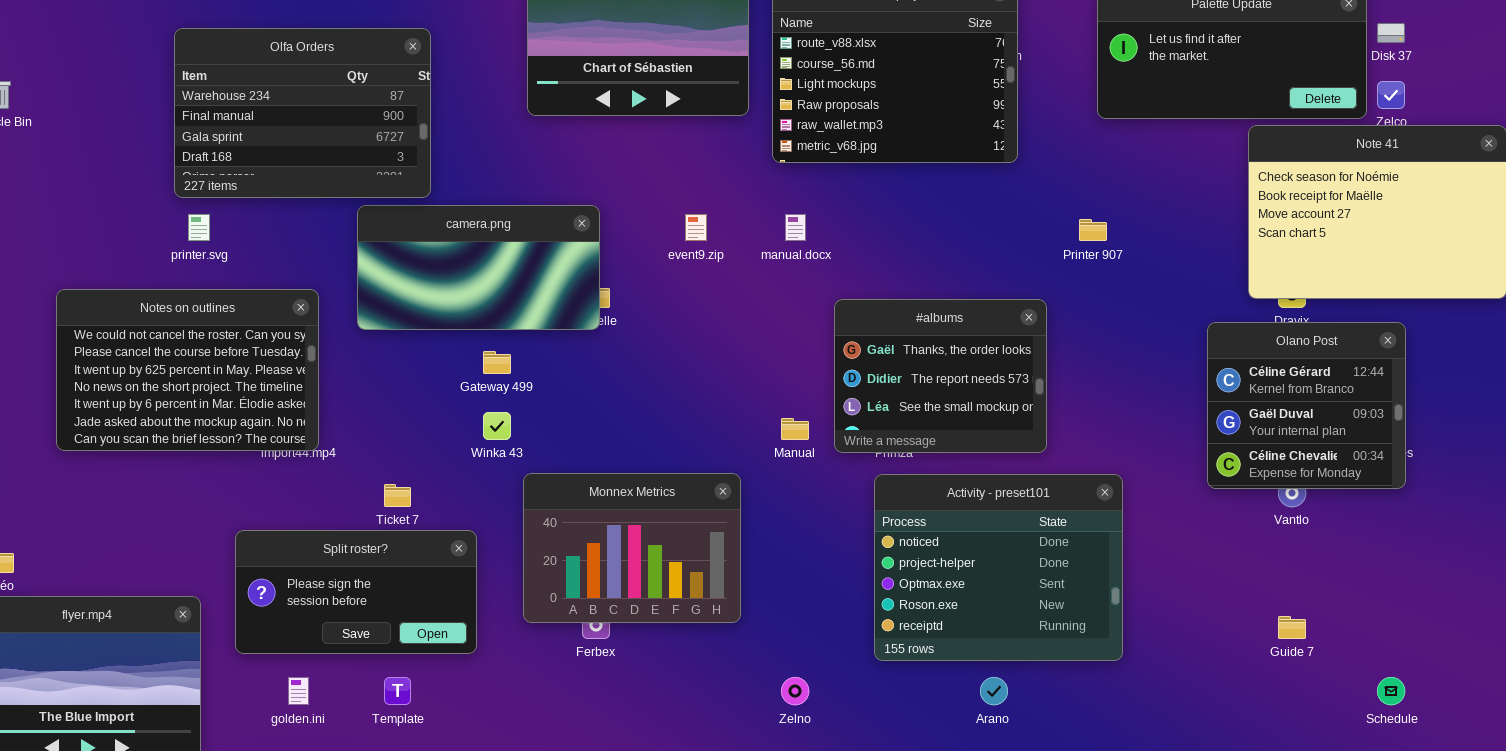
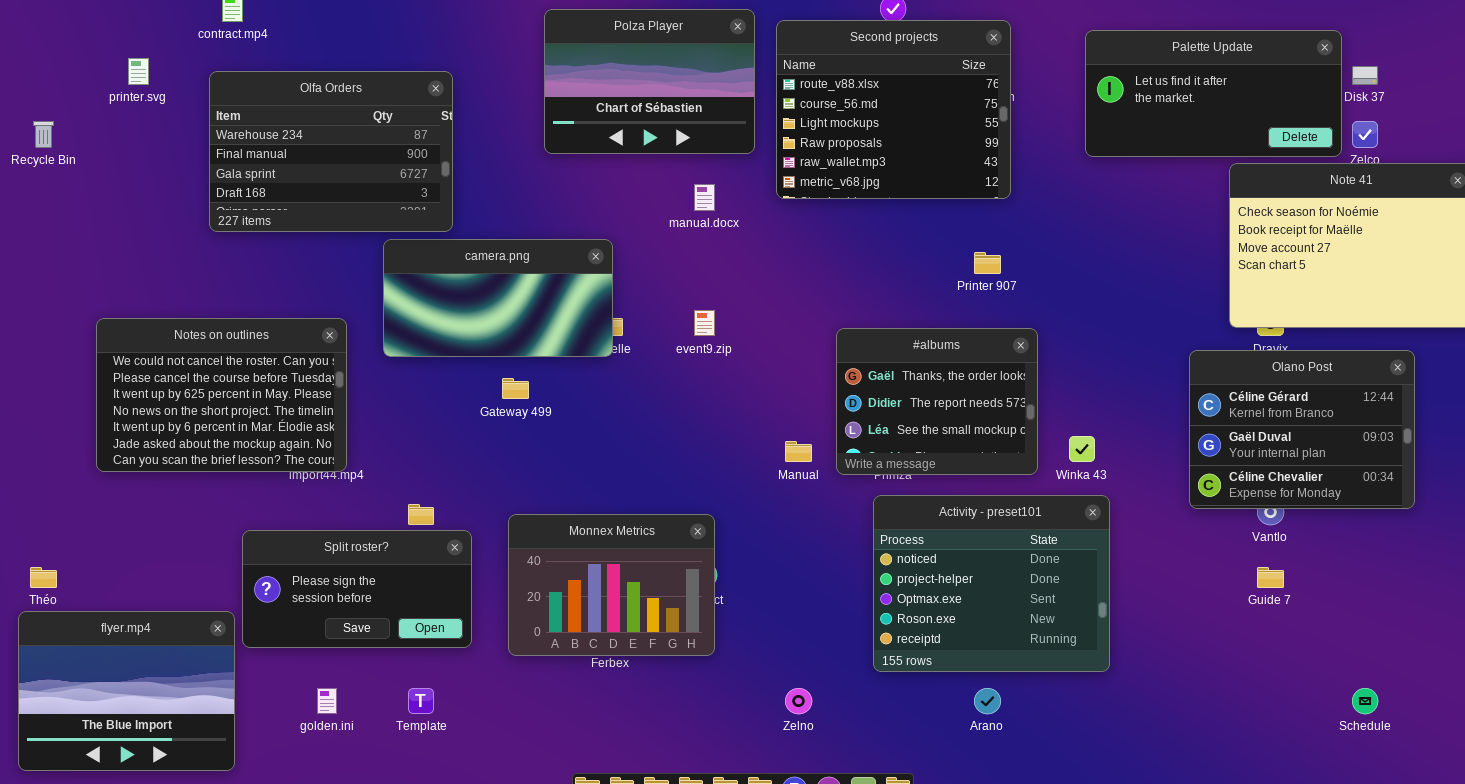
printer.svg: [188,214,210,241] -> [128,58,149,85], moved
event9.zip: [685,214,707,241] -> [694,310,715,336], moved
manual.docx: [785,214,806,241] -> [694,184,715,211], moved
Printer 907: [1079,219,1107,241] -> [974,252,1001,274], moved
Olano Post: [1207,322,1406,489] -> [1189,350,1415,509], resized
Winka 43: [483,412,511,440] -> [1069,436,1095,462], moved
Monnex Metrics: [523,473,741,623] -> [508,514,715,656], moved
Split roster?: [235,530,477,654] -> [242,530,472,648], moved
Guide 7: [1278,616,1306,639] -> [1257,567,1284,588], moved

